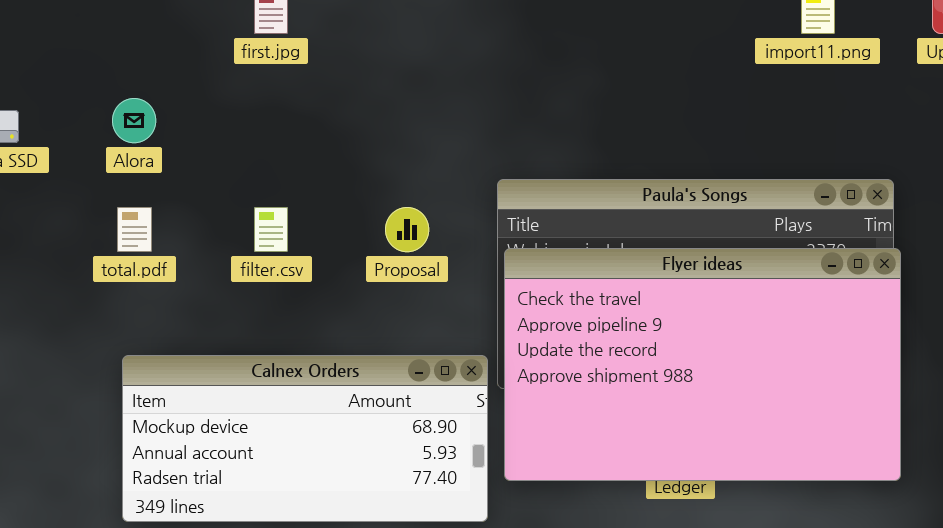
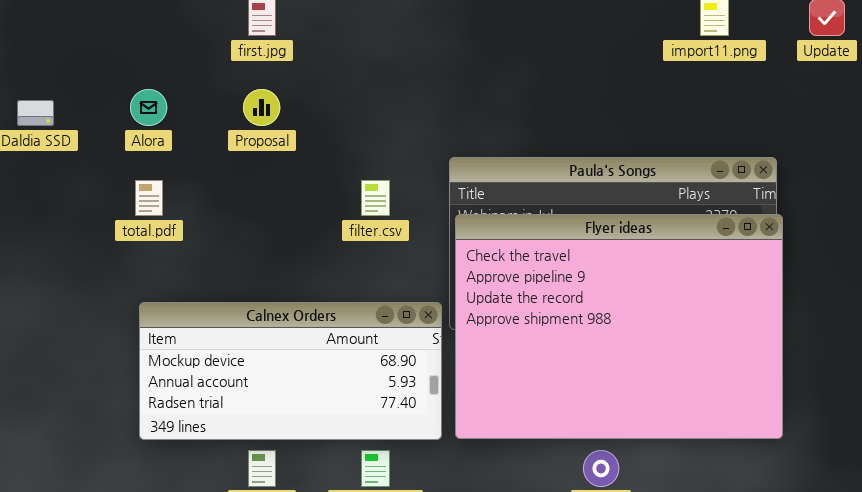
filter.csv: [254,207,288,252] -> [361,180,390,216], moved
Proposal: [385,207,429,252] -> [243,89,280,126], moved
Flyer ideas: [504,248,901,481] -> [455,214,783,439], resized

